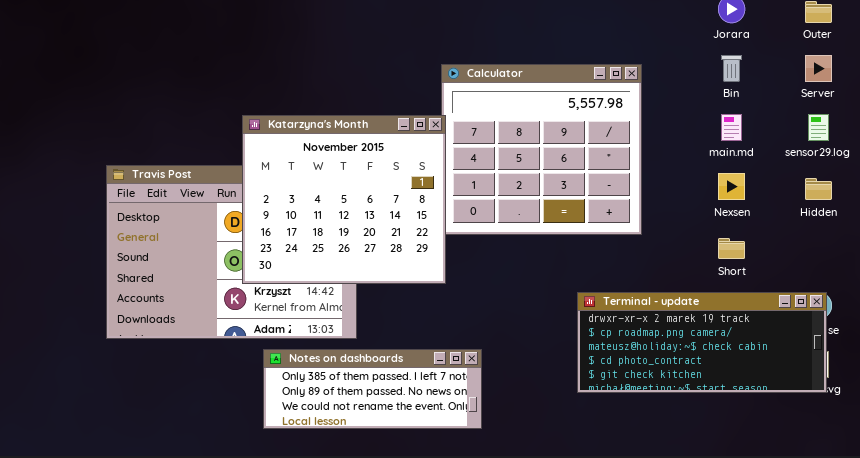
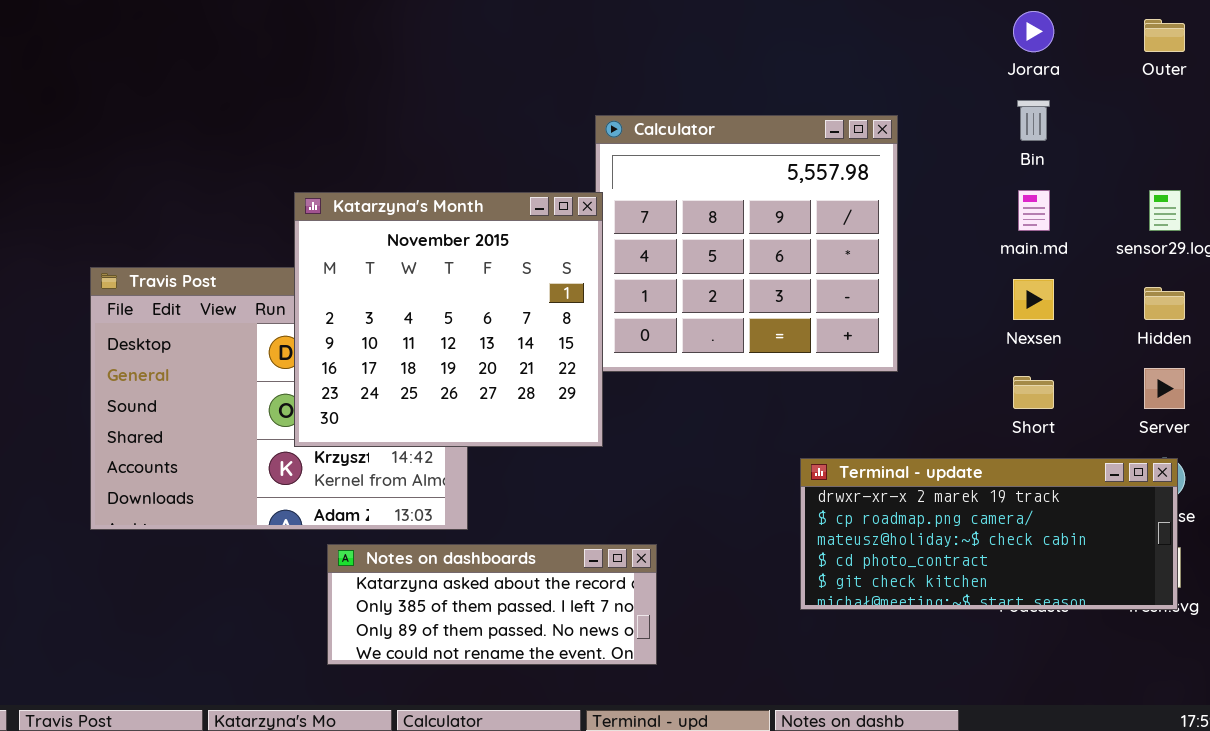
Server: [805,55,832,82] -> [1144,368,1185,409], moved
Notes on dashboards: [263,349,482,429] -> [327,544,657,665], scrolled up 1 row

